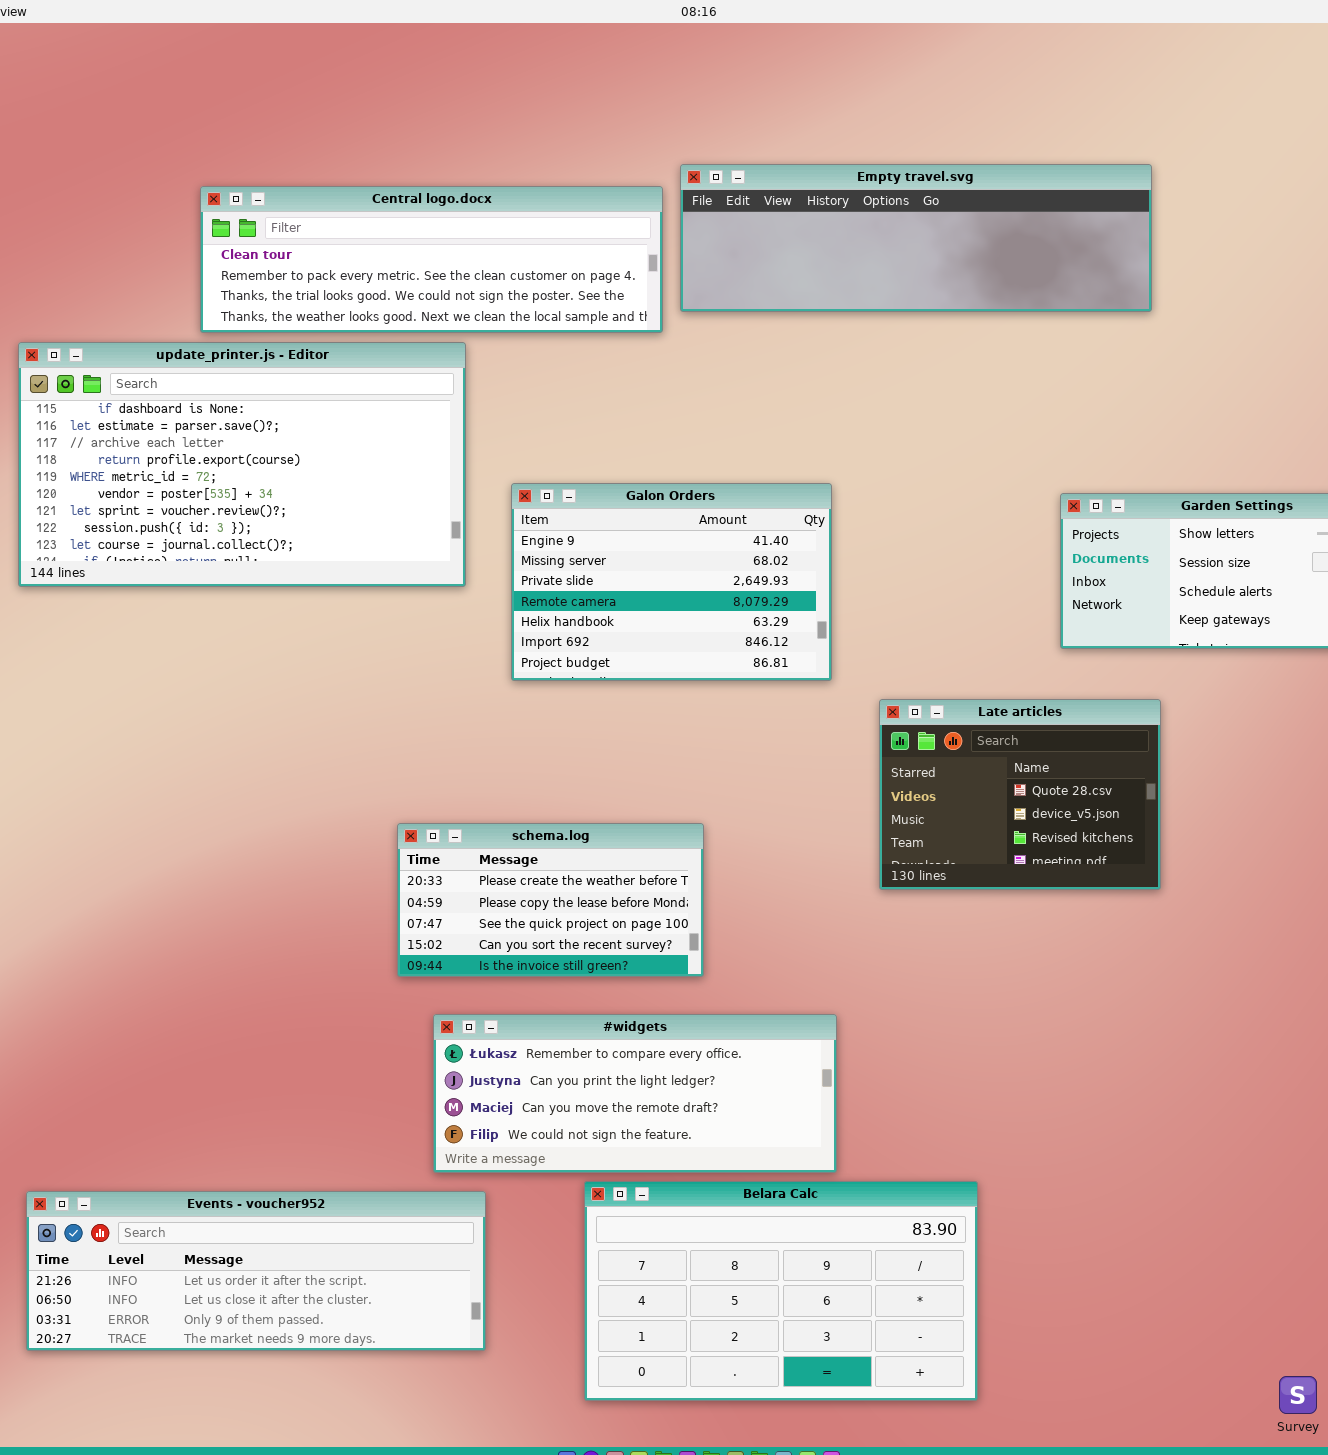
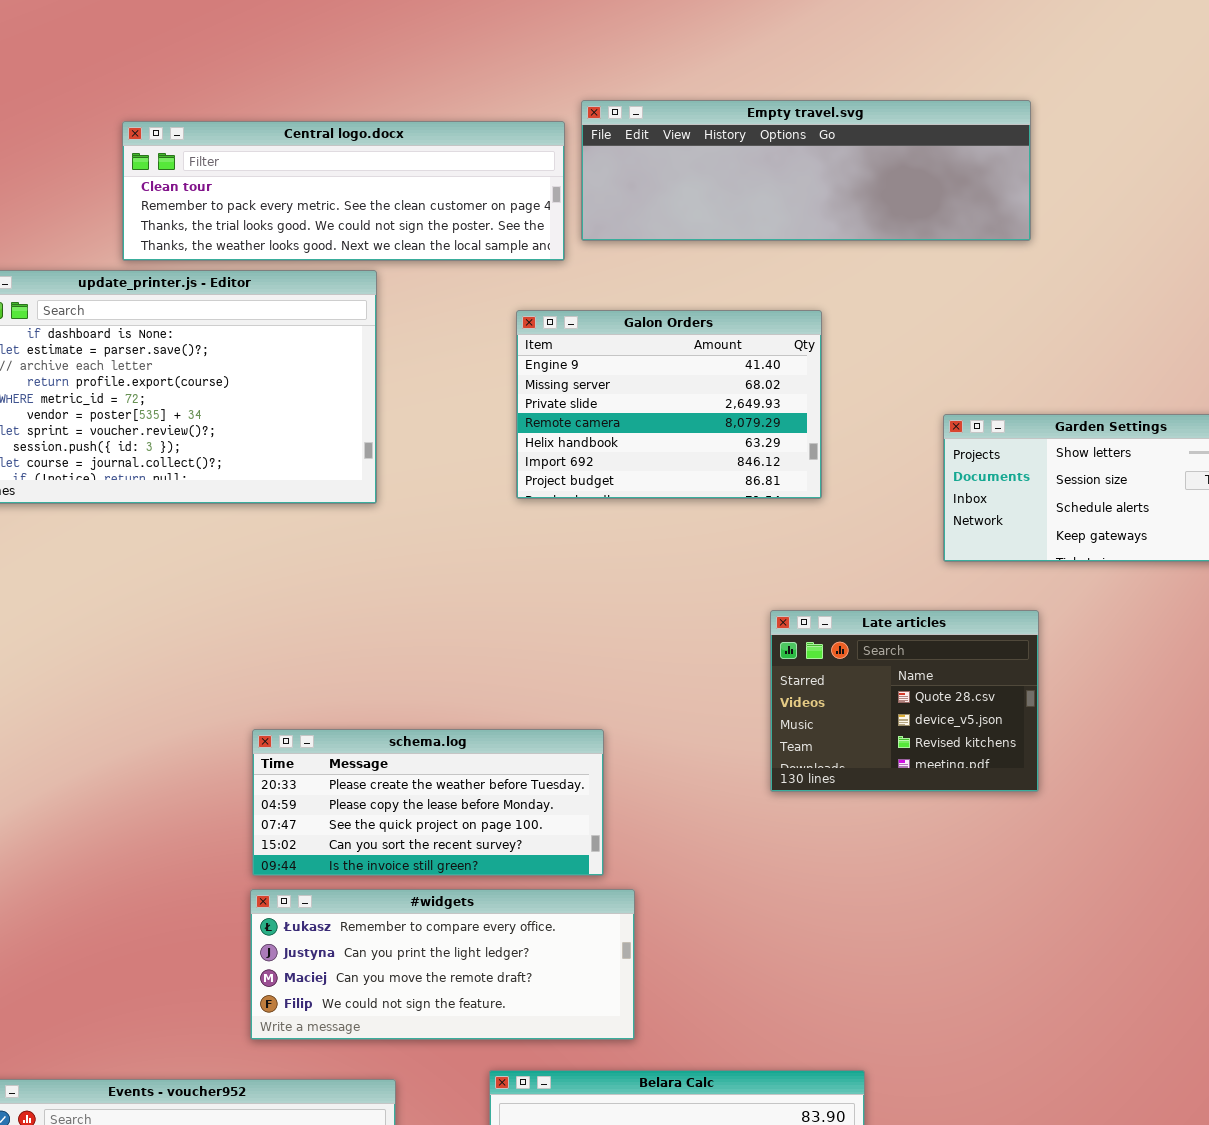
Galon Orders: [511,483,832,681] -> [516,310,822,499], moved
schema.log: [397,823,704,977] -> [252,729,604,876], resized
#widgets: [433,1014,837,1173] -> [250,889,635,1040], moved

